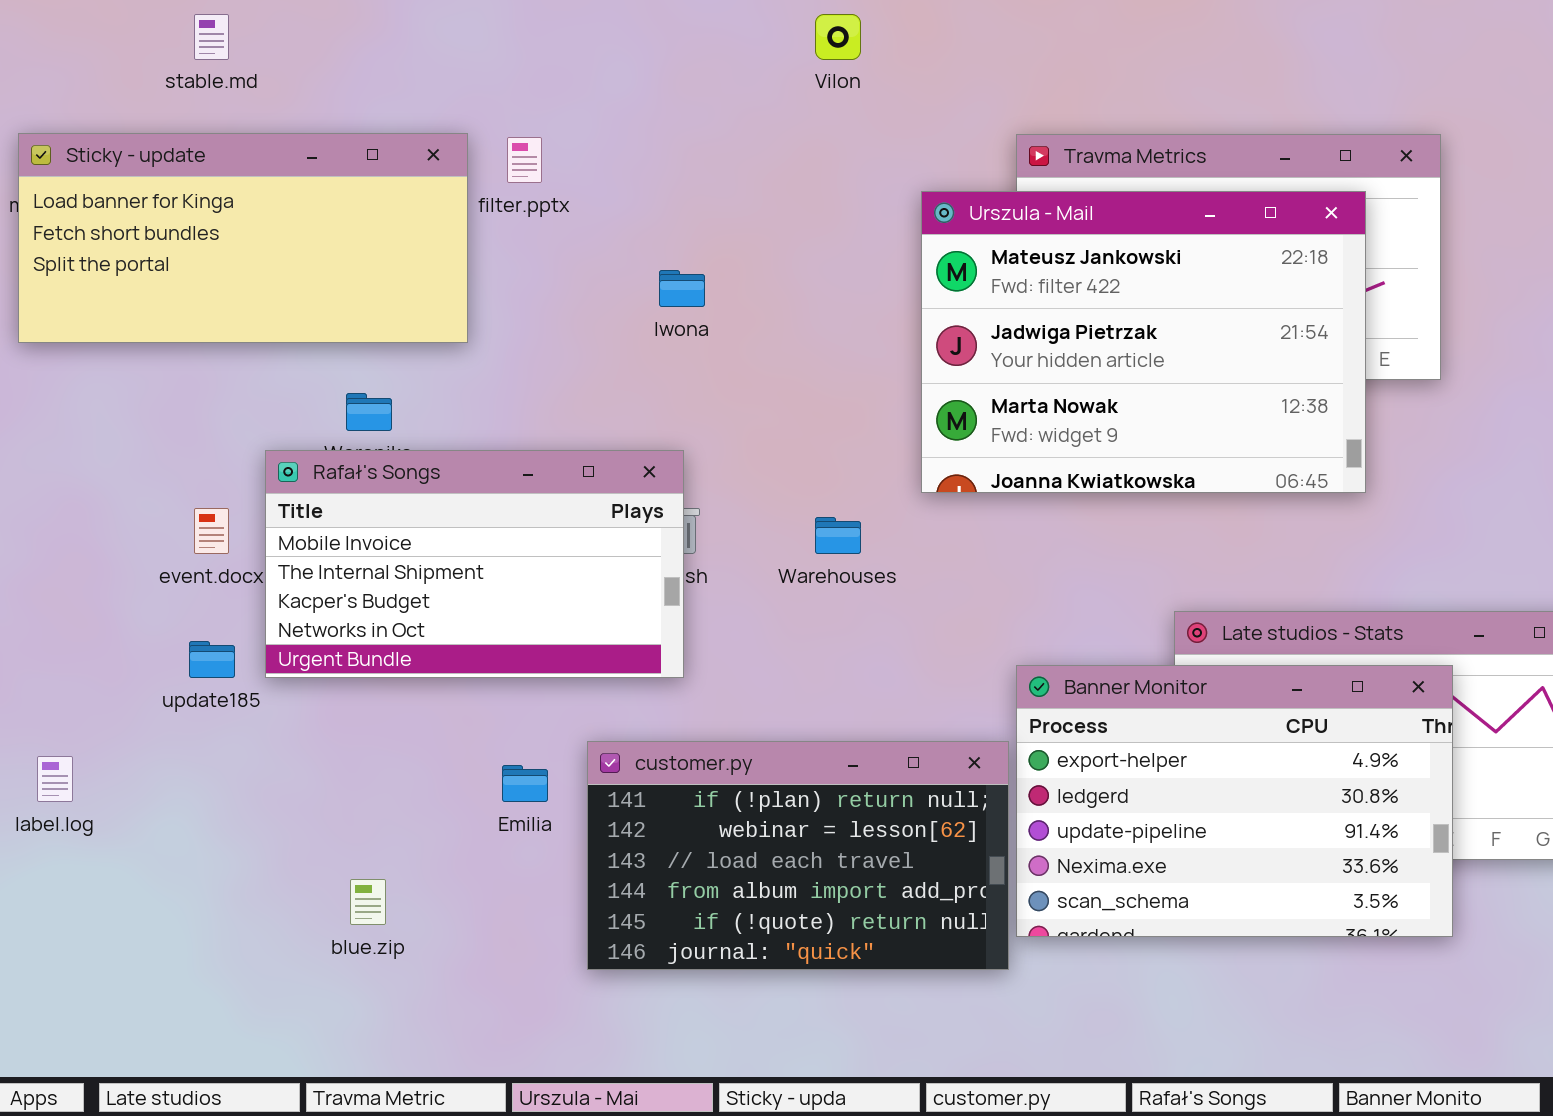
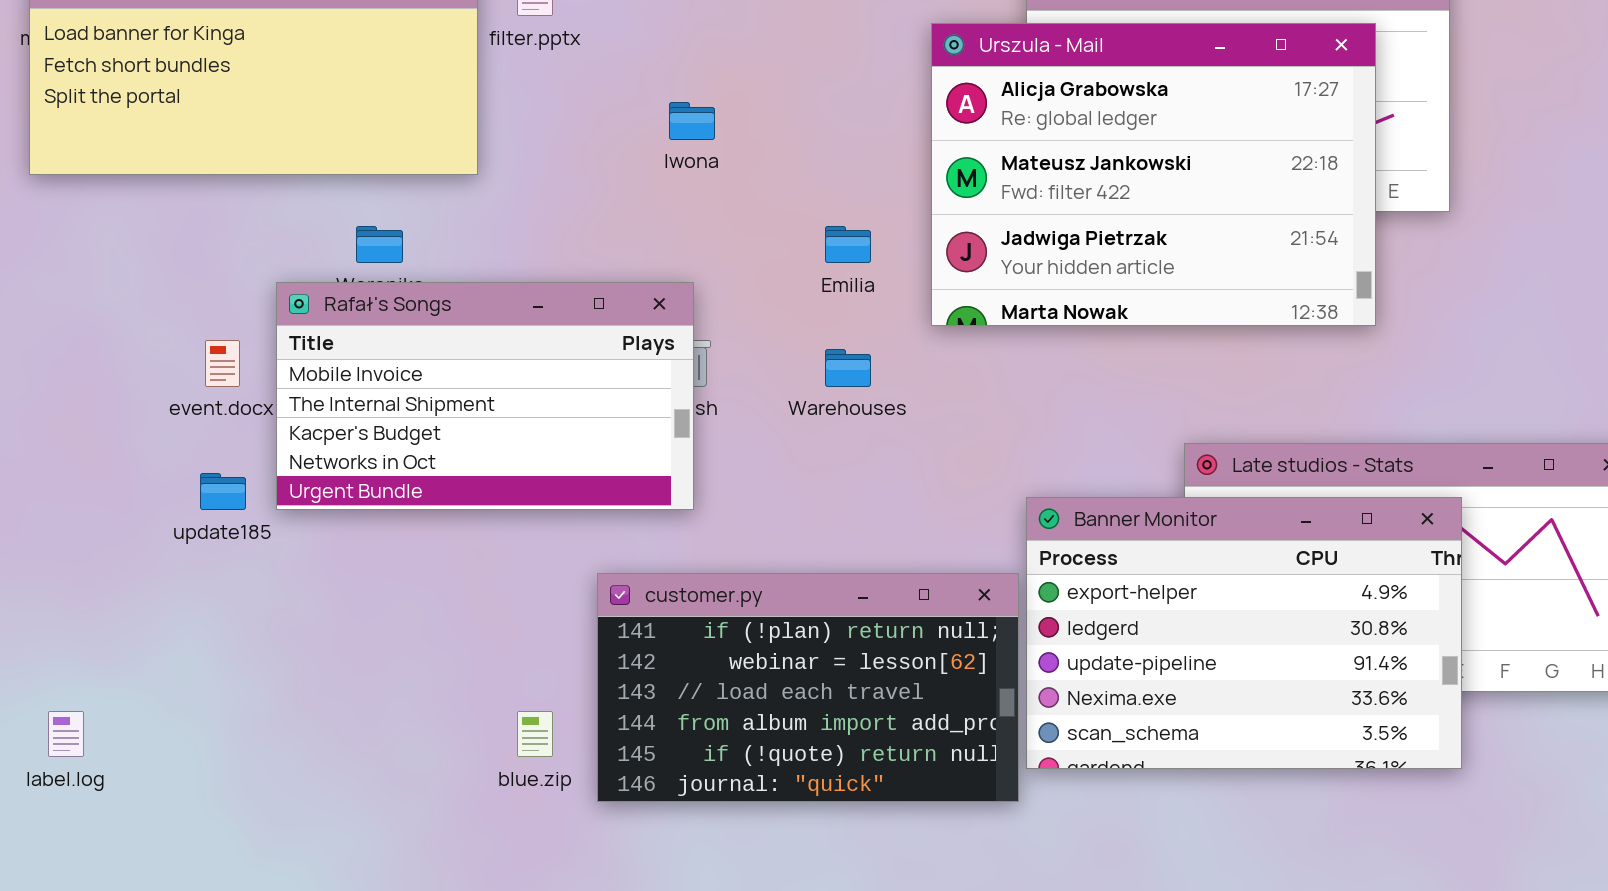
Urszula - Mail: [921,191,1366,493] -> [931,23,1376,326], scrolled up 1 row
label.log: [37,756,73,802] -> [48,711,84,757], moved
Emilia: [502,765,548,802] -> [825,226,871,263], moved
blue.zip: [350,879,386,925] -> [517,711,553,757], moved

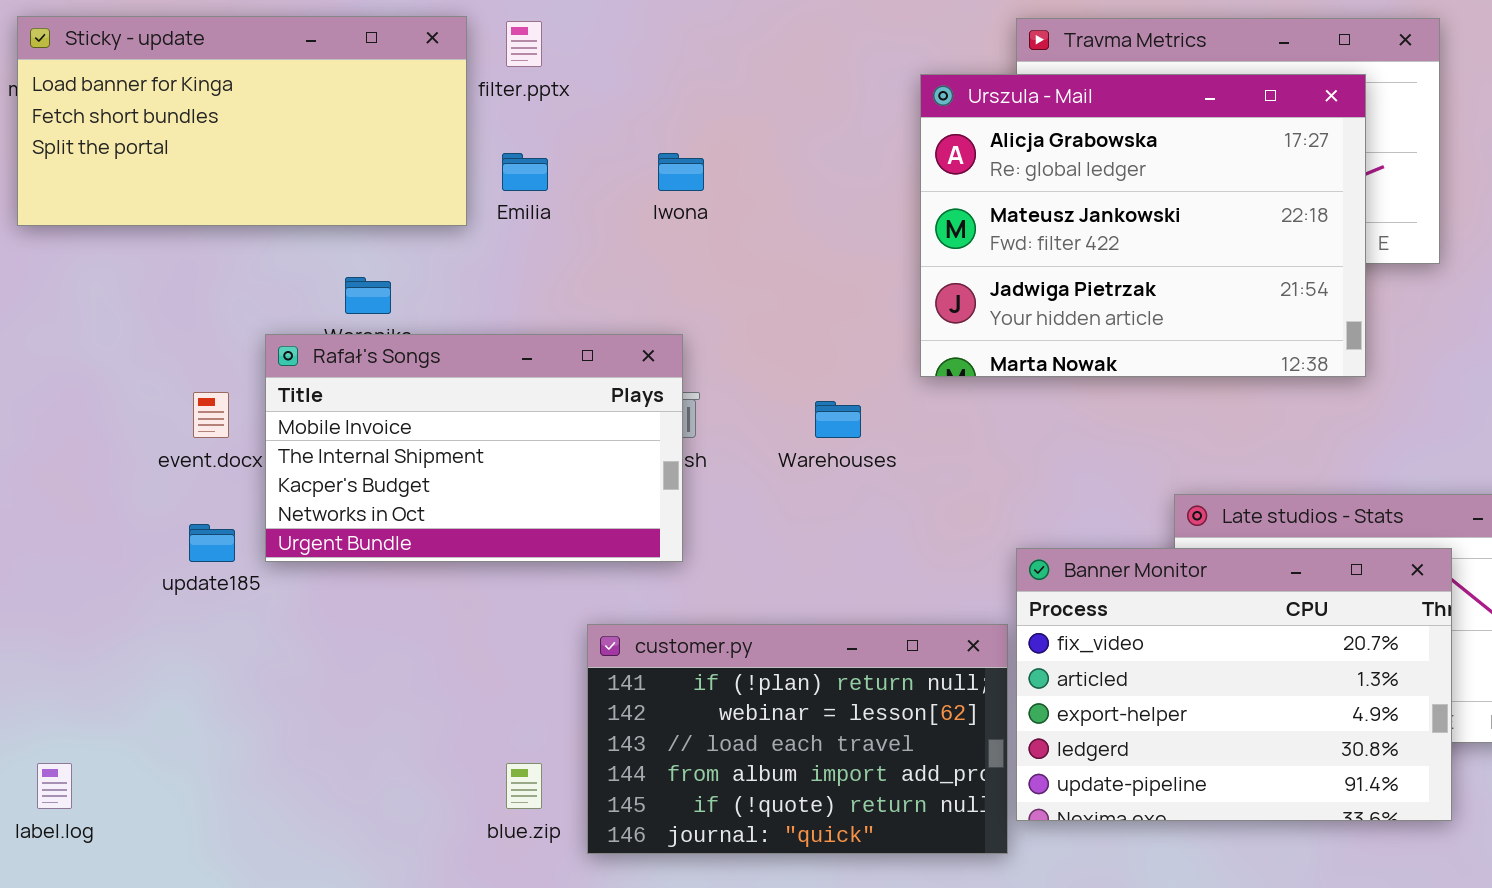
Emilia: [825,226,871,263] -> [502,153,548,191], moved
Banner Monitor: [1026,497,1462,769] -> [1016,548,1452,821], scrolled up 2 rows

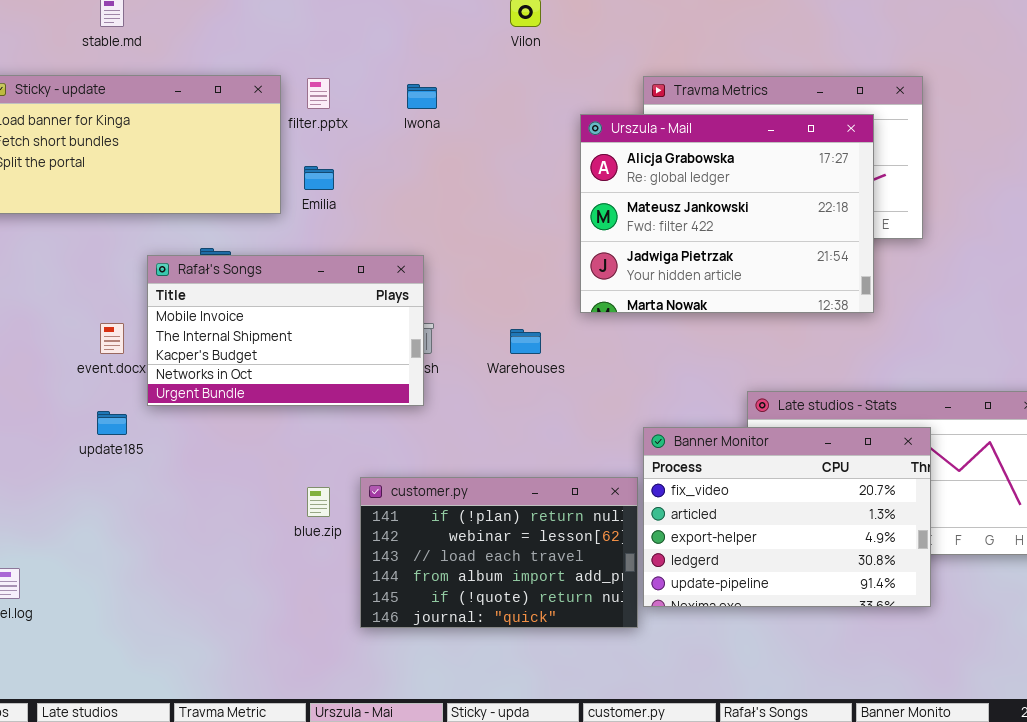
Iwona: [658,153,704,191] -> [407,84,437,109], moved
Rafał's Songs: [265,334,683,562] -> [147,255,424,406], moved
blue.zip: [506,763,542,809] -> [307,487,330,517], moved

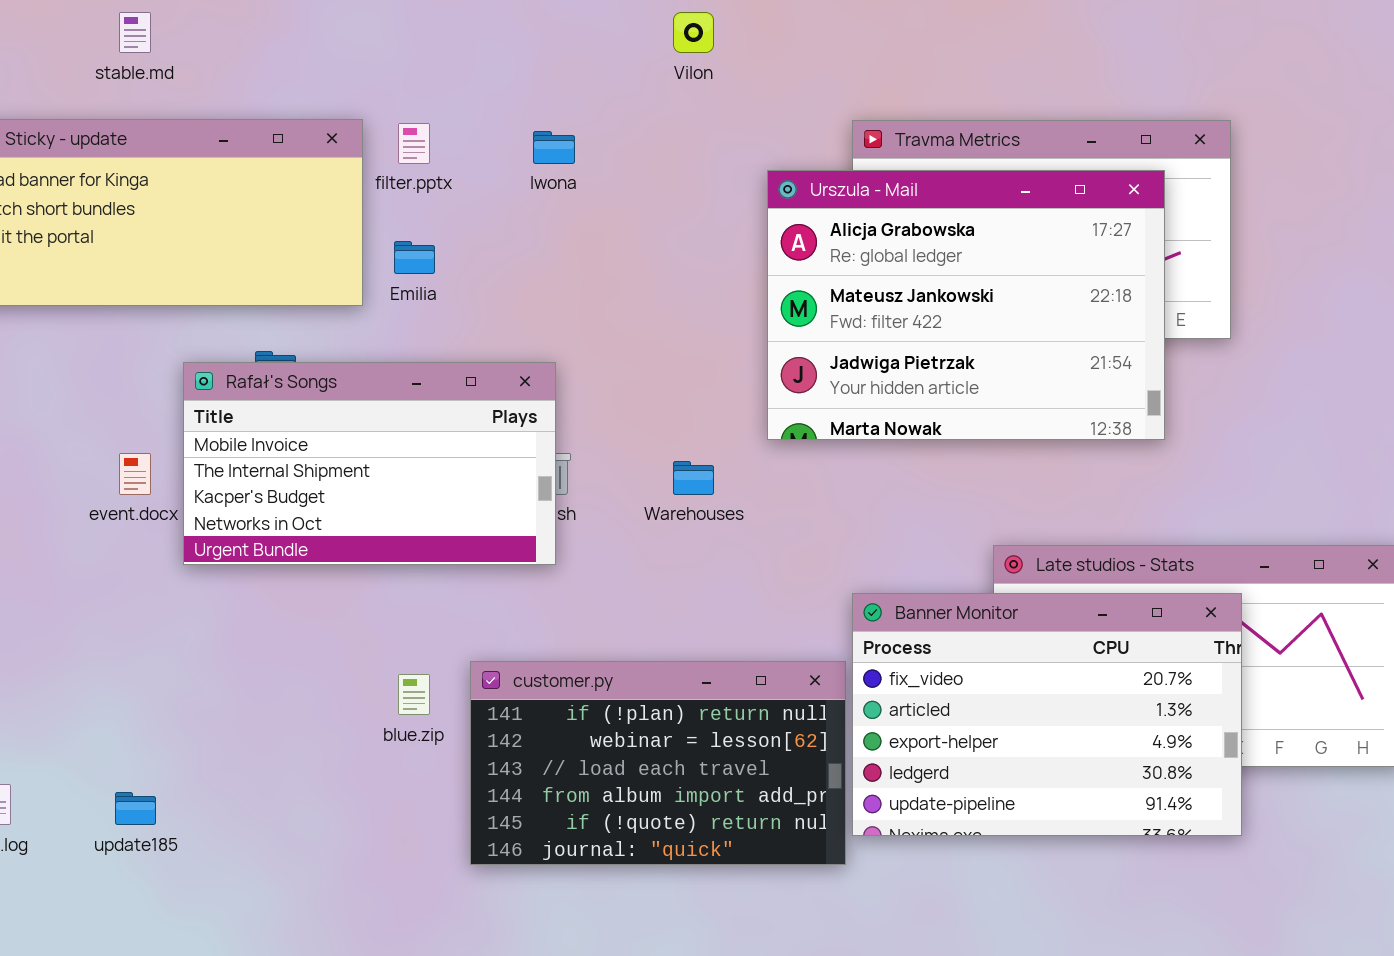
update185: [97,411,127,435] -> [115,792,156,825], moved

